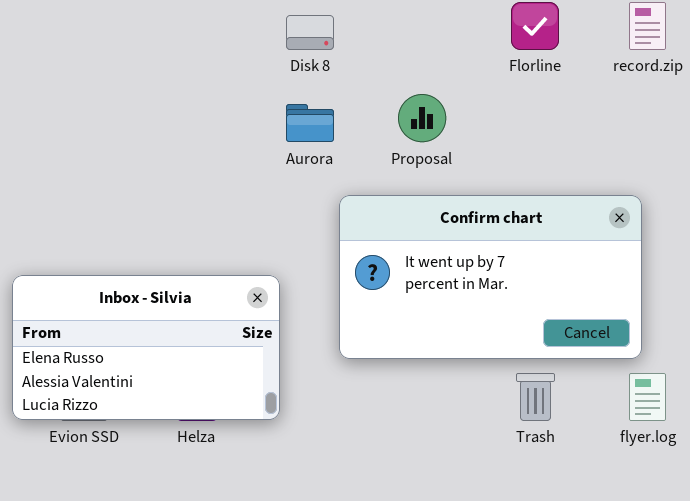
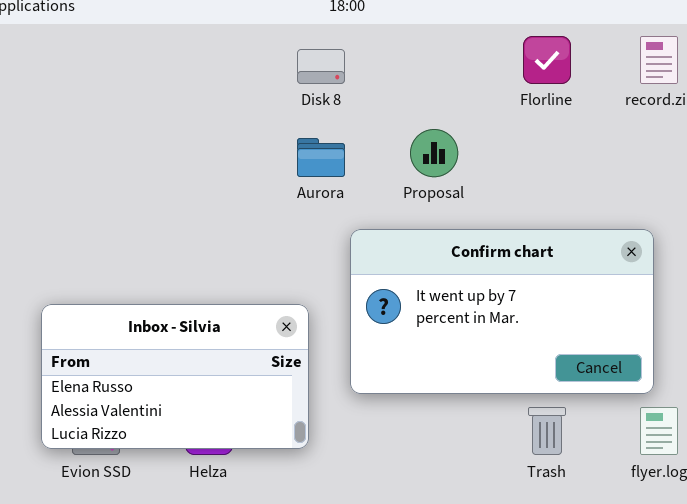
Inbox - Silvia: [12,275,280,420] -> [41,304,309,449], moved

